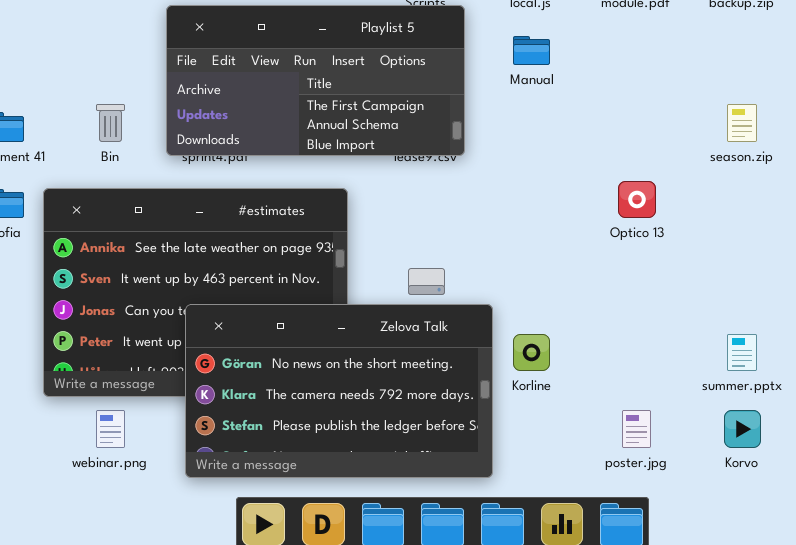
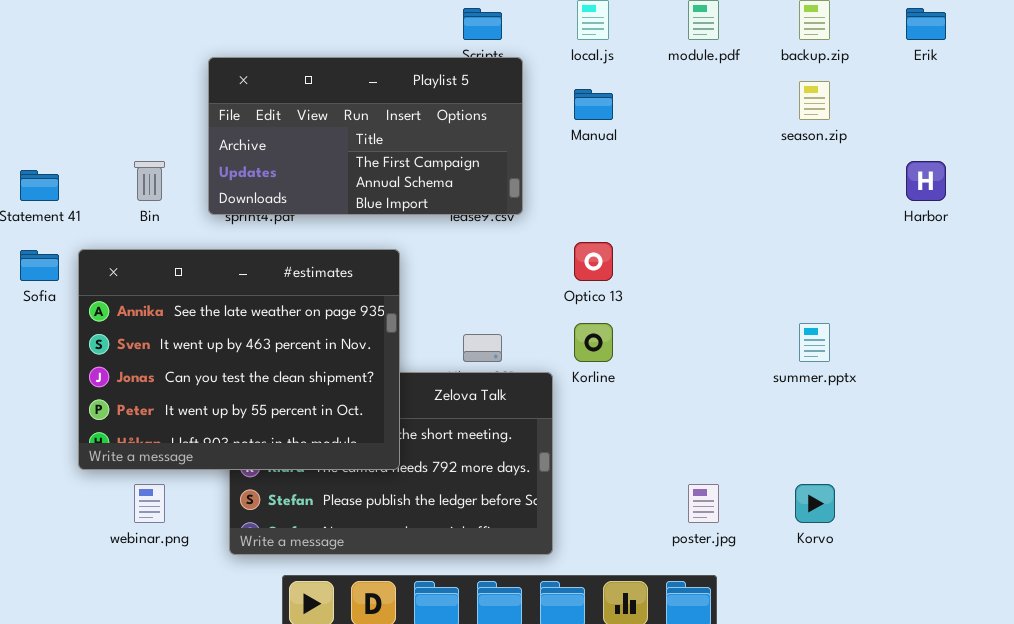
season.zip: [727,104,757,142] -> [799,81,830,120], moved
Optico 13: [618,181,656,218] -> [574,242,613,281], moved
#estimates: [43,188,348,397] -> [78,249,400,470], raised
Korline: [513,334,550,371] -> [574,323,613,362], moved
summer.pptx: [727,334,757,371] -> [799,323,830,362], moved

